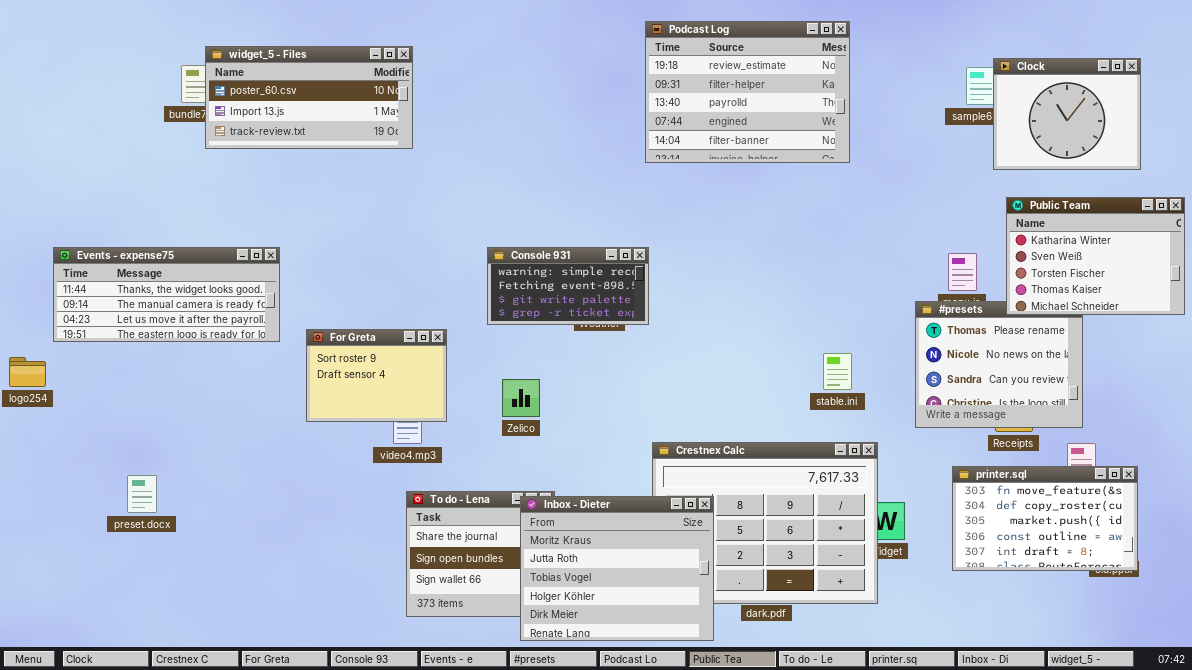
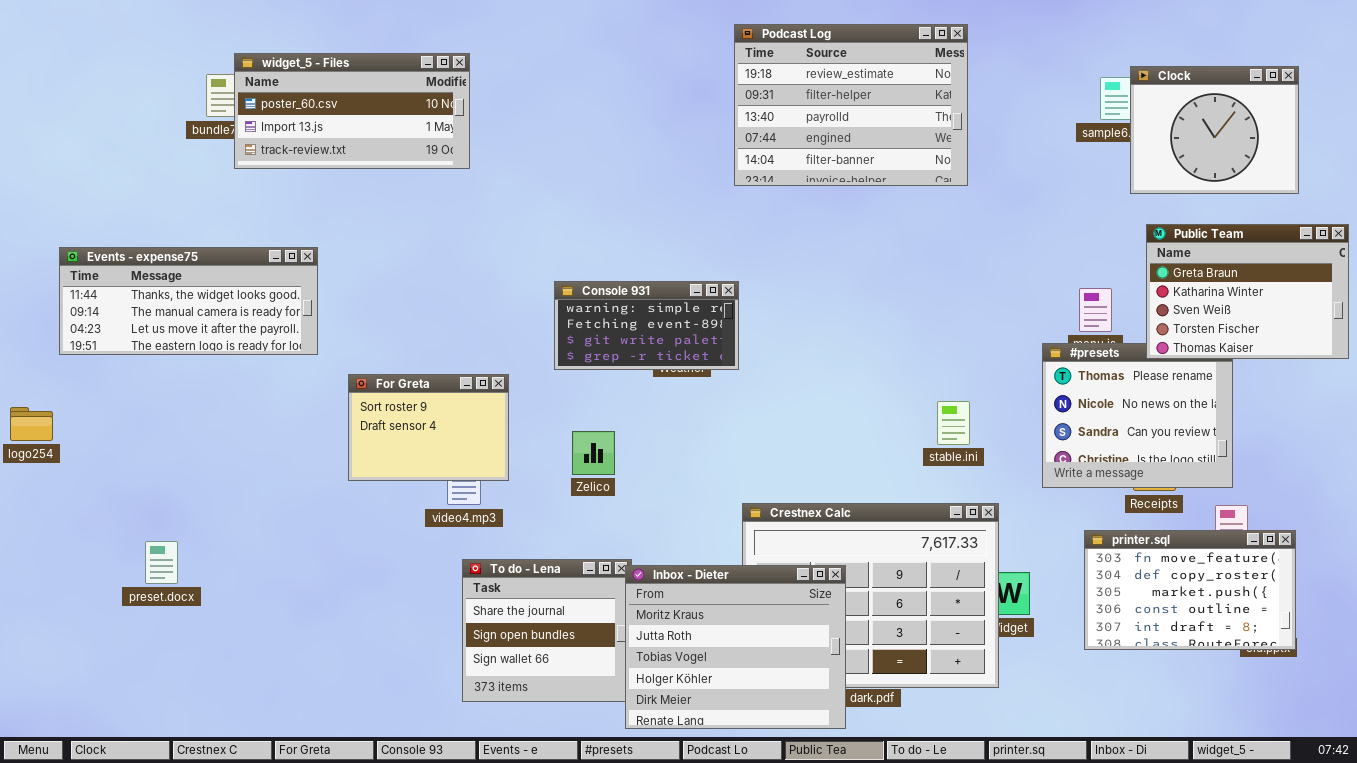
Public Team: [1006,197,1185,315] -> [1146,224,1349,359], scrolled up 1 row
Events - expense75: [53,247,280,342] -> [59,247,318,355], moved
Inbox - Dieter: [520,496,714,641] -> [625,565,846,729], moved

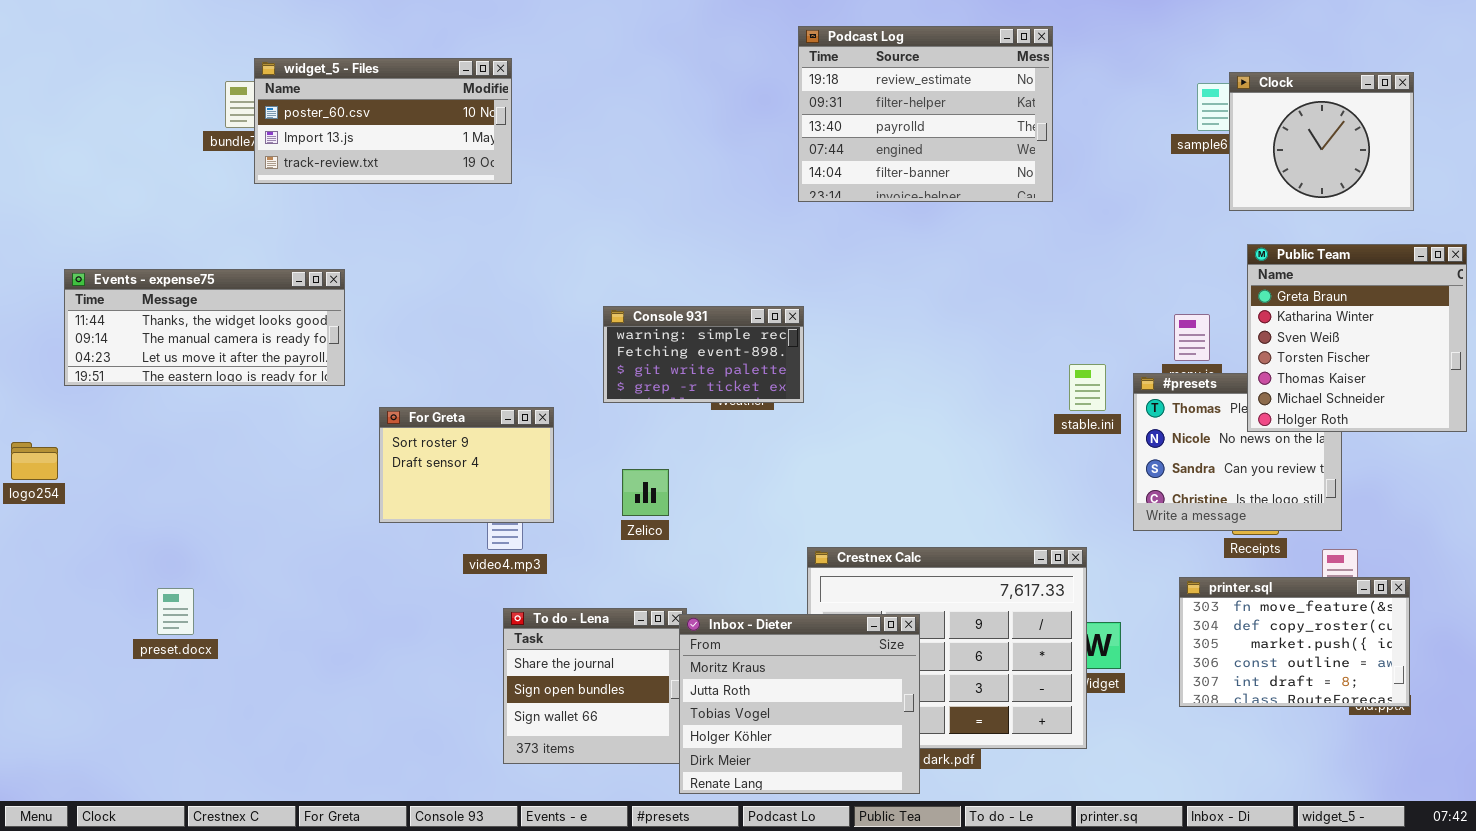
Public Team: [1146,224,1349,359] -> [1247,244,1467,432], resized
stable.ini: [937,401,970,445] -> [1069,364,1106,411], moved

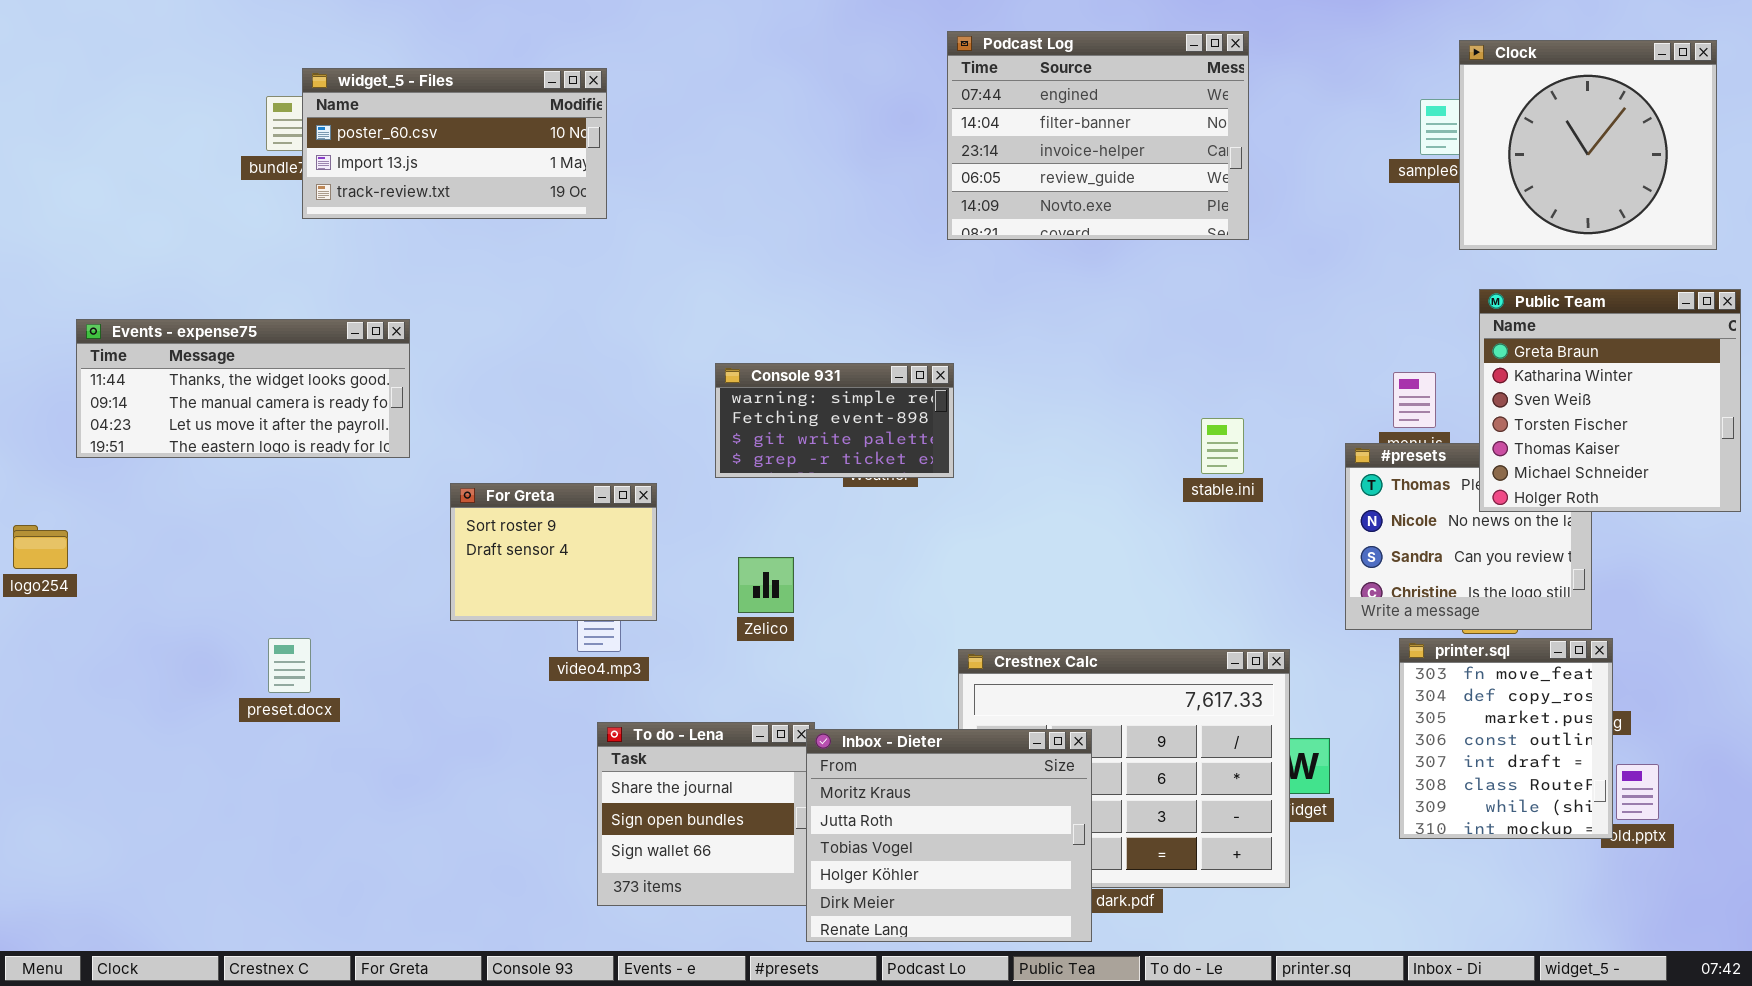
Podcast Log: [798,26,1053,202] -> [947,31,1249,240], scrolled down 3 rows
Clock: [1229,72,1414,211] -> [1459,40,1717,250], resized
stable.ini: [1069,364,1106,411] -> [1201,418,1244,474], moved
printer.sql: [1179,577,1410,707] -> [1399,638,1613,839], resized
preset.docx: [157,588,194,635] -> [268,638,311,693], moved

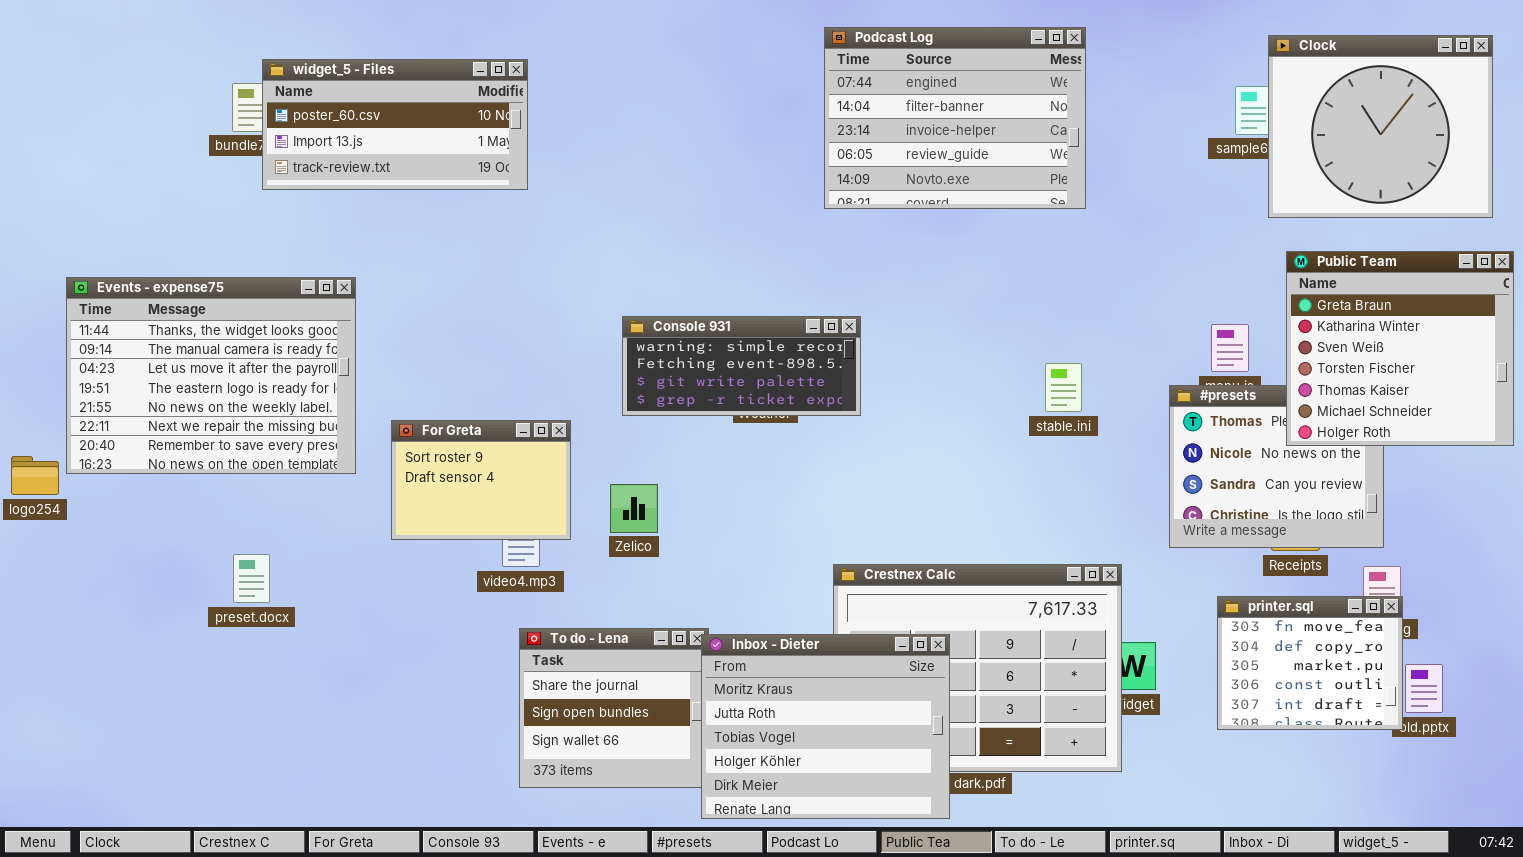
Events - expense75: [76,319,410,458] -> [66,277,356,474], resized
Console 931: [715,363,954,478] -> [622,316,861,416], resized
Zelico: [738,557,794,613] -> [610,484,658,533], moved
printer.sql: [1399,638,1613,839] -> [1217,596,1403,730], resized

